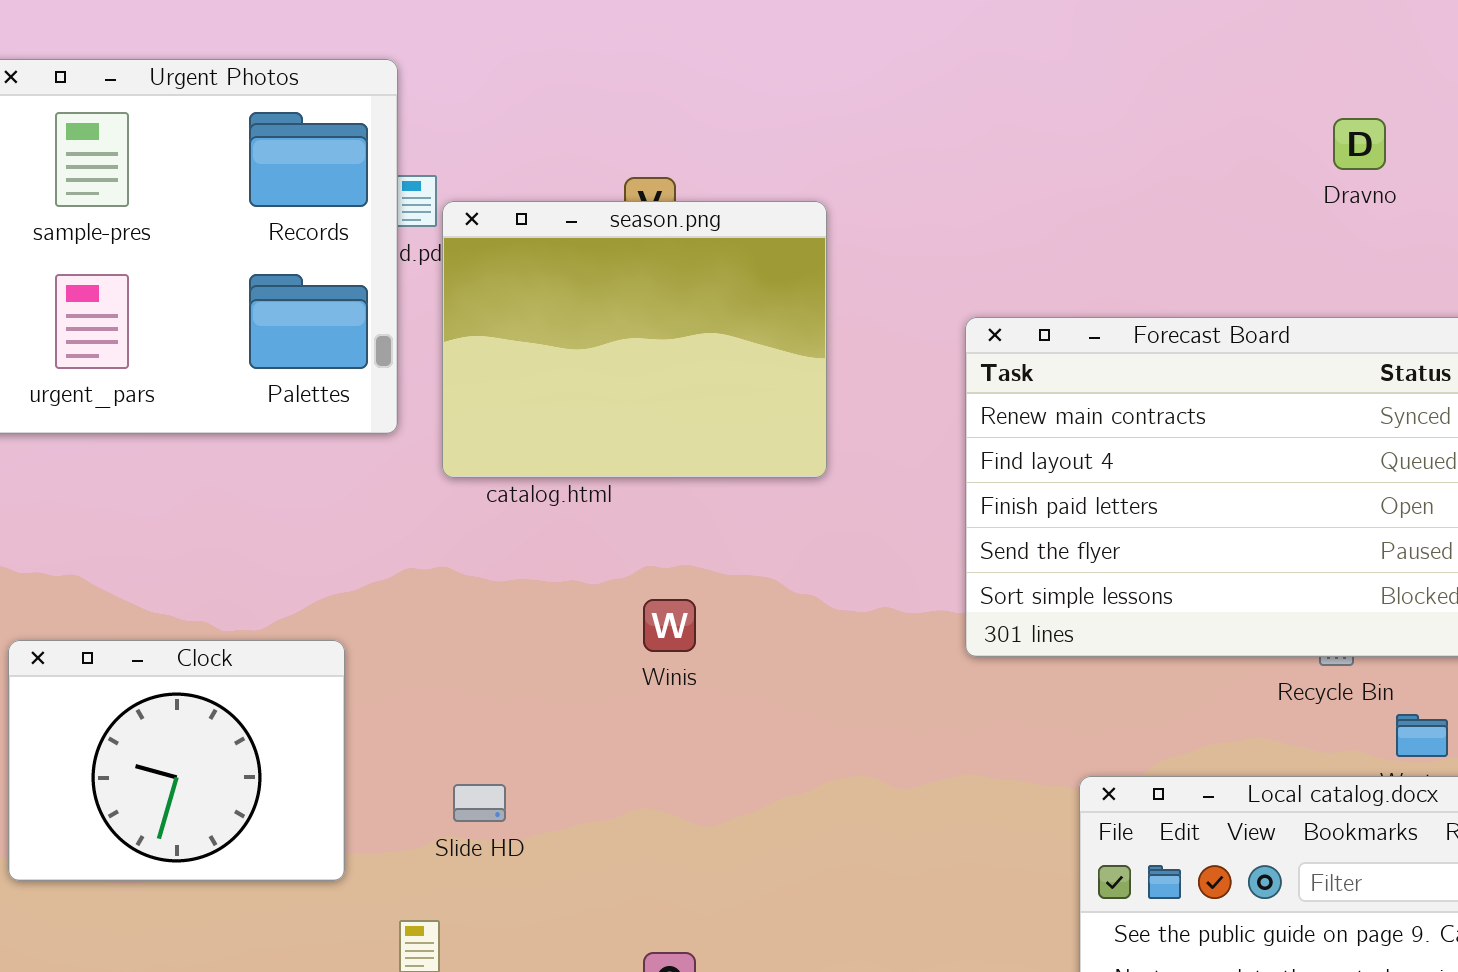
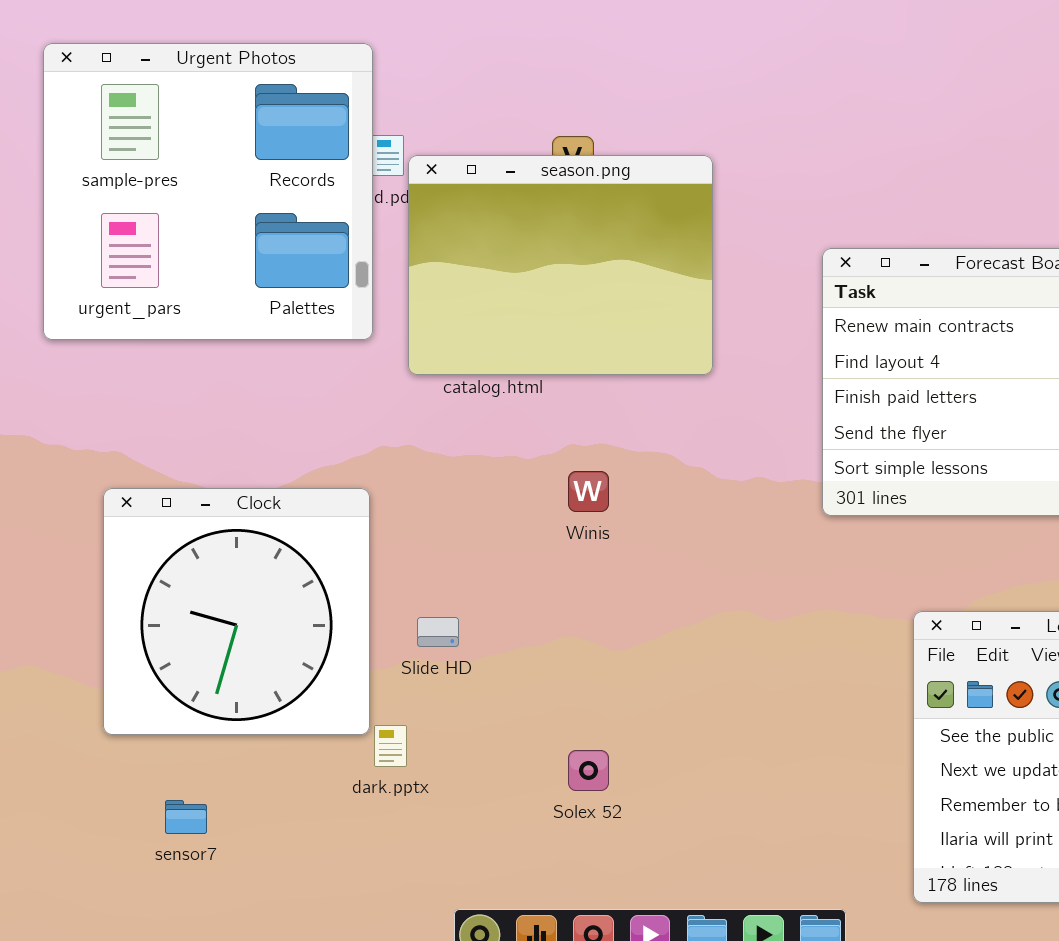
Clock: [8,640,345,881] -> [103,488,370,735], moved, resized

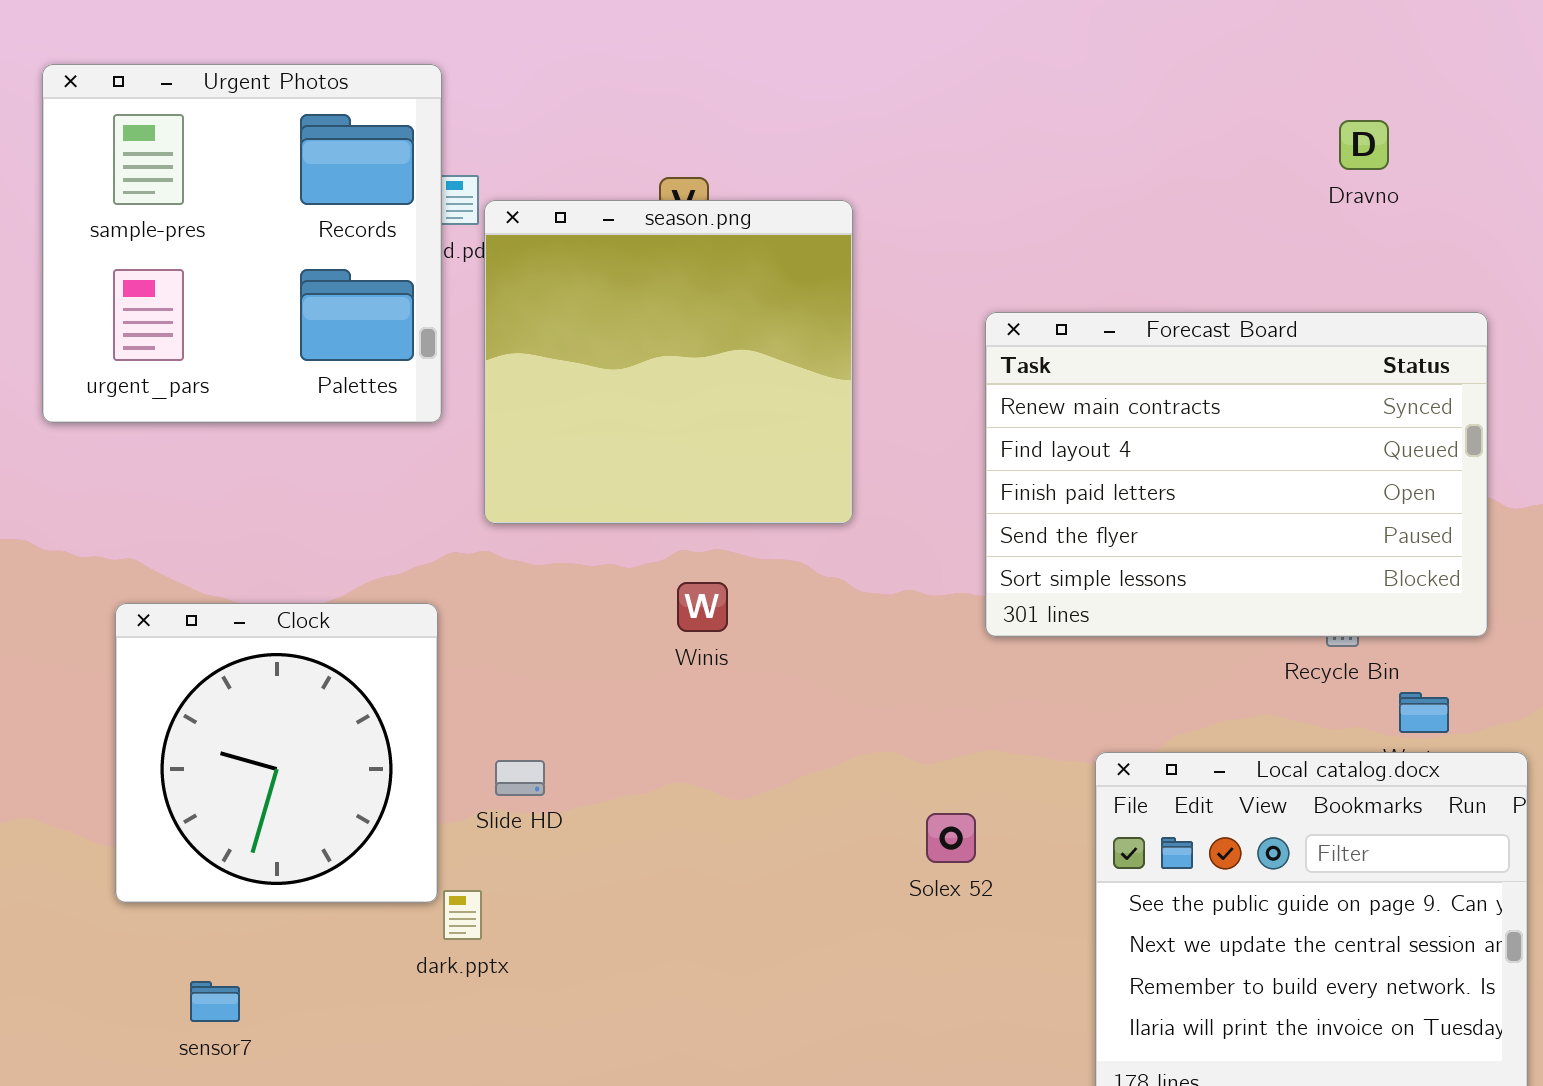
season.png: [408,155,713,375] -> [484,200,853,524], resized
Solex 52: [568,750,609,791] -> [926,813,976,863], moved

